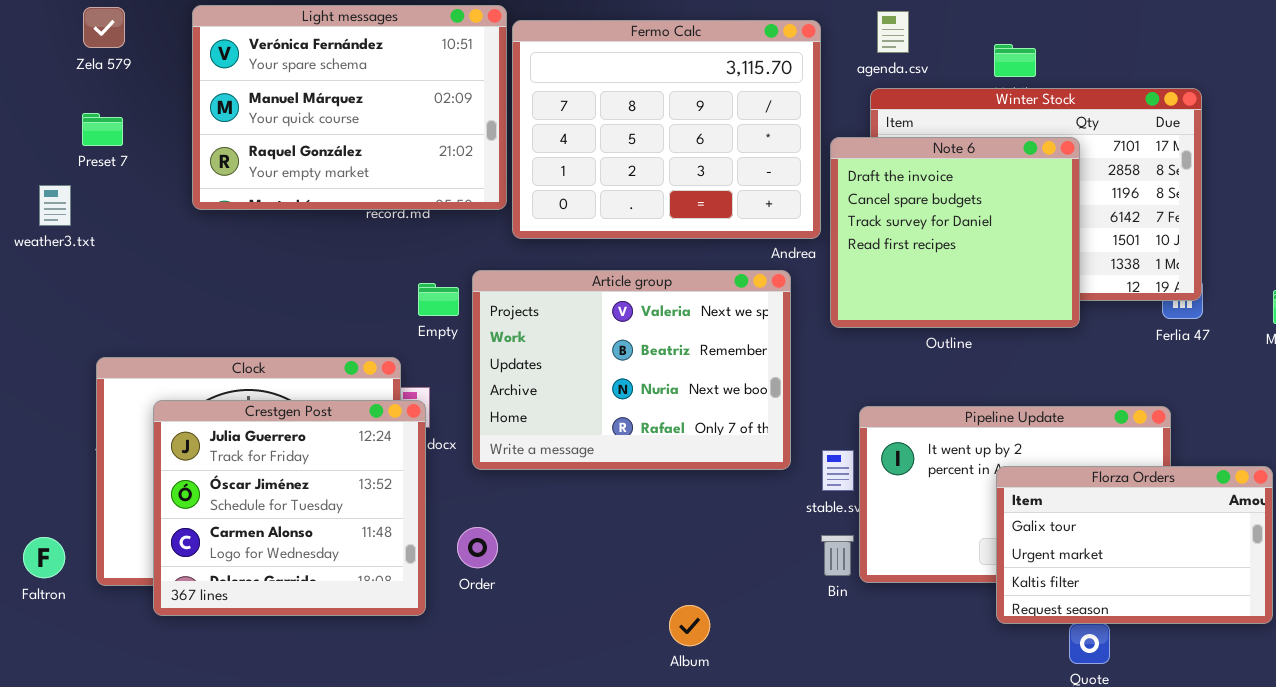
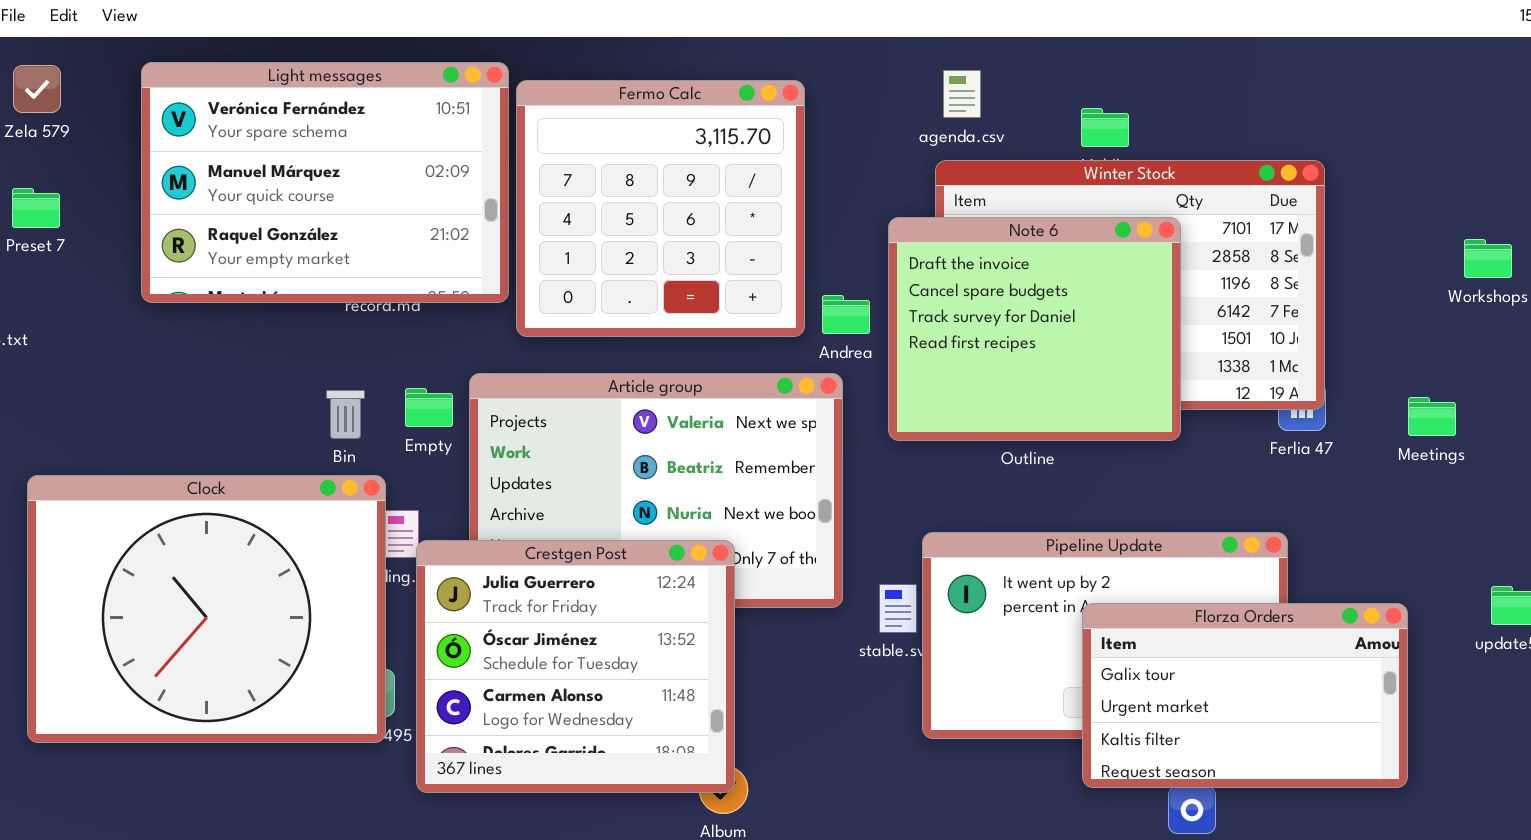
Fermo Calc: [512,20,821,239] -> [516,80,805,337], resized
Crestgen Post: [153,400,426,616] -> [416,540,735,793], moved
Bin: [821,535,854,576] -> [326,390,365,439], moved

